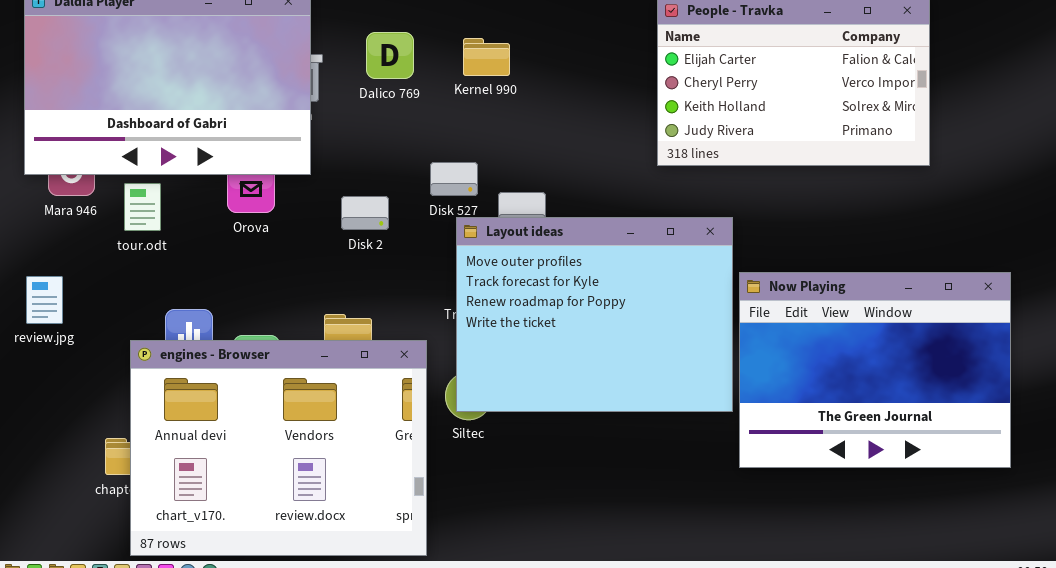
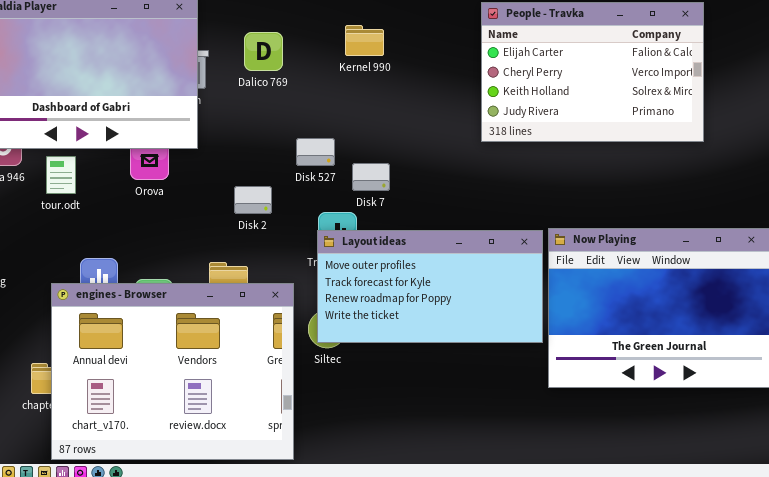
Kernel 990: [463,38,510,76] -> [345,25,384,56], moved
Disk 2: [341,196,389,230] -> [234,186,272,214], moved
Layout ideas: [456,217,733,412] -> [317,230,543,343], resized

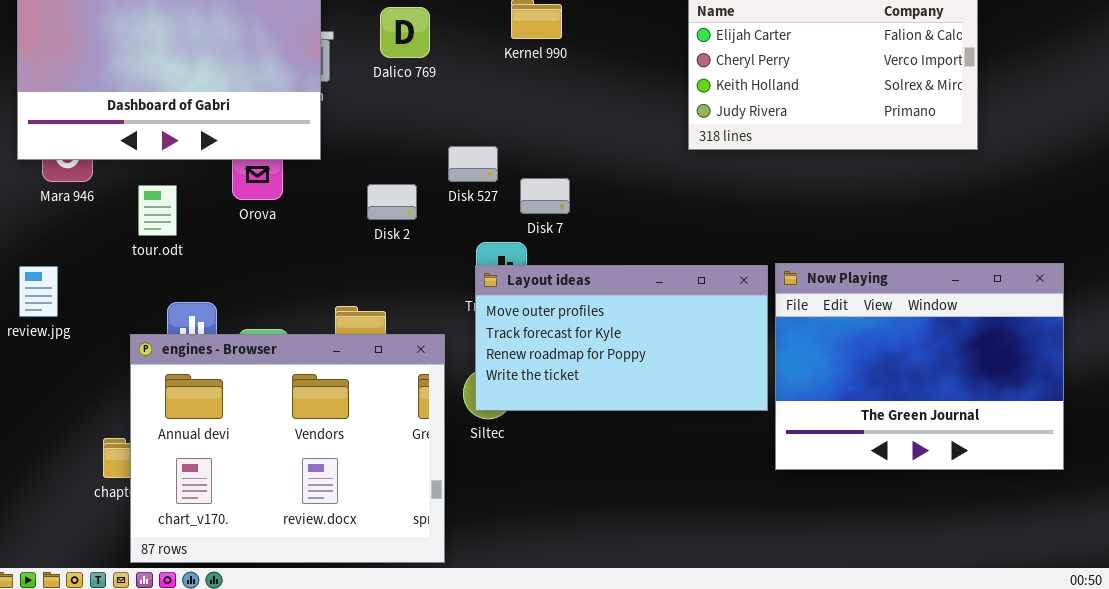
tour.odt: [46,156,76,194] -> [138,185,177,236], moved
Disk 2: [234,186,272,214] -> [367,184,417,220], moved

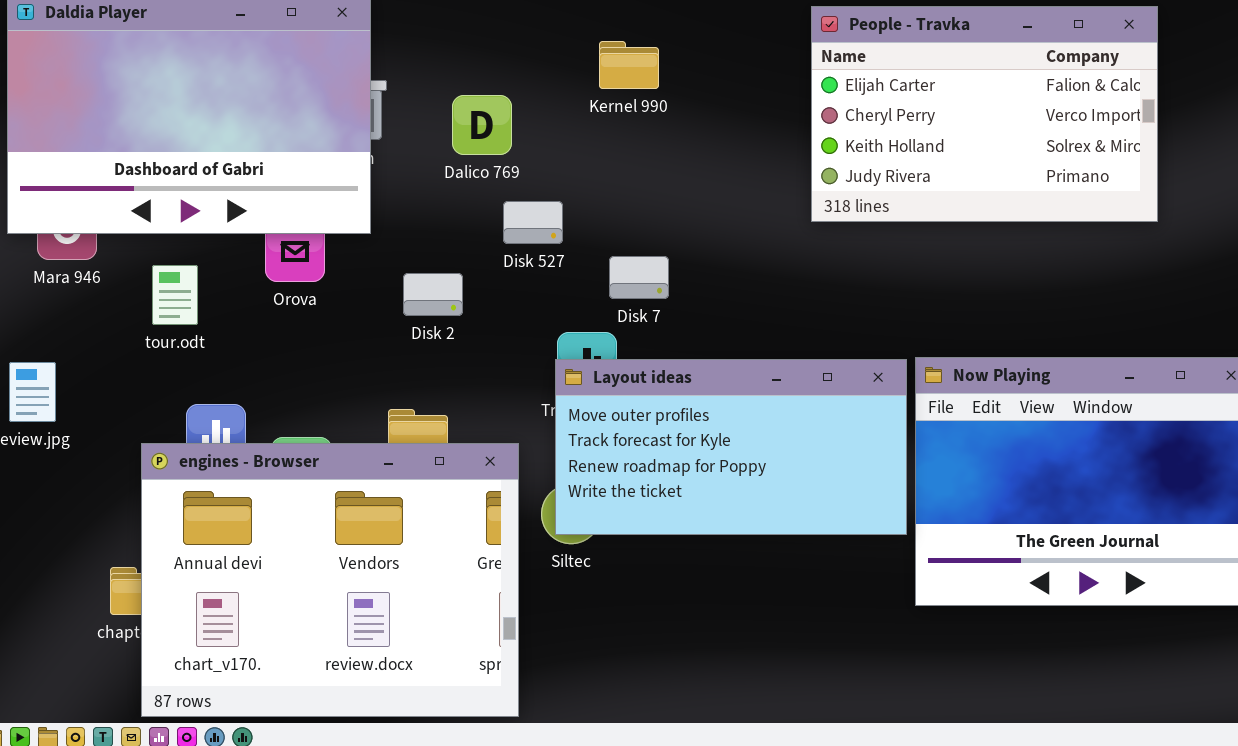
Dalico 769: [380,7,430,58] -> [452,95,512,155], moved
Disk 527: [448,146,498,182] -> [503,201,563,244], moved
Disk 2: [367,184,417,220] -> [403,273,463,316], moved

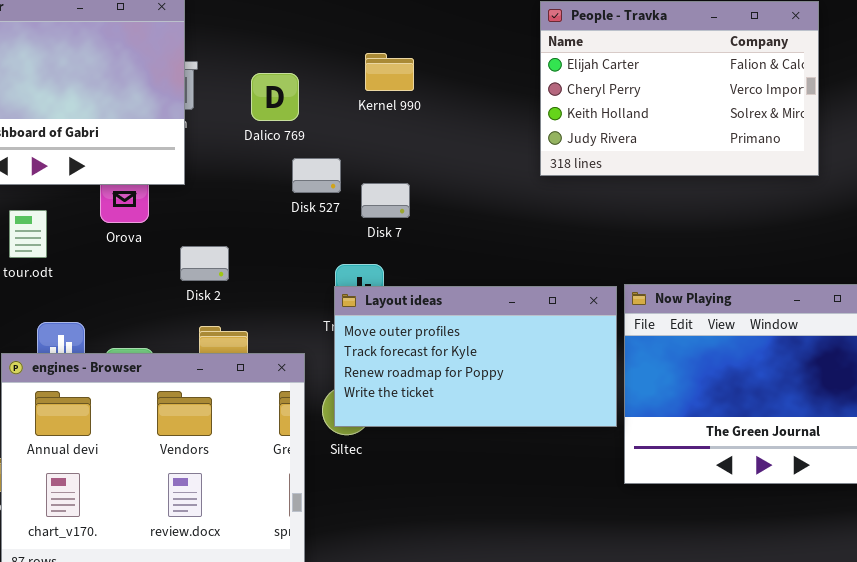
Kernel 990: [599,41,659,89] -> [365,53,414,91], moved
Disk 7: [609,256,669,299] -> [361,183,410,218], moved
Disk 2: [403,273,463,316] -> [180,246,229,281], moved

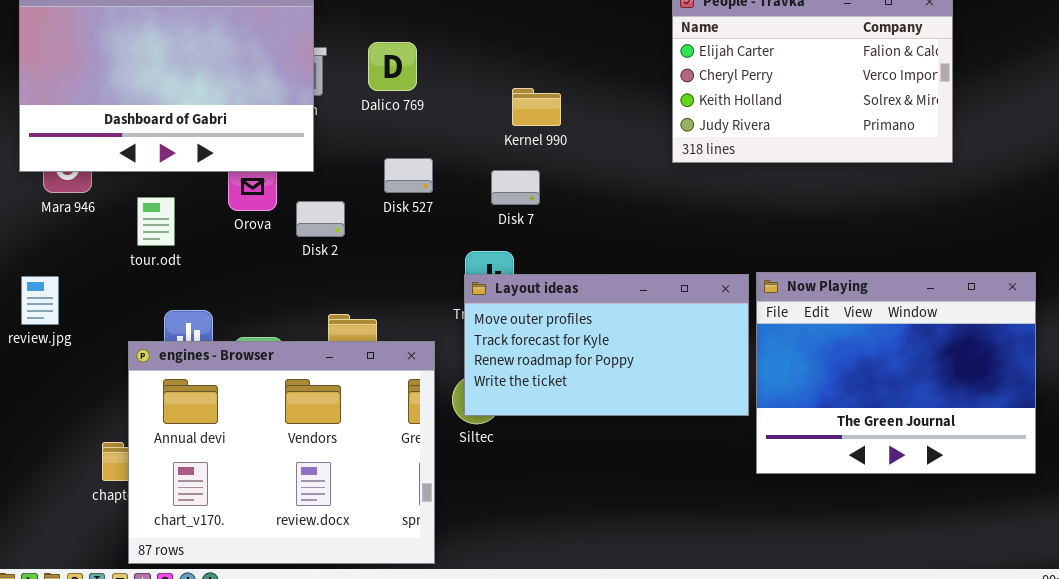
Kernel 990: [365,53,414,91] -> [512,88,561,126], moved
Dalico 769: [251,73,299,121] -> [368,42,417,91], moved
Disk 527: [292,158,341,193] -> [384,158,433,193], moved
Disk 2: [180,246,229,281] -> [296,201,345,237], moved

